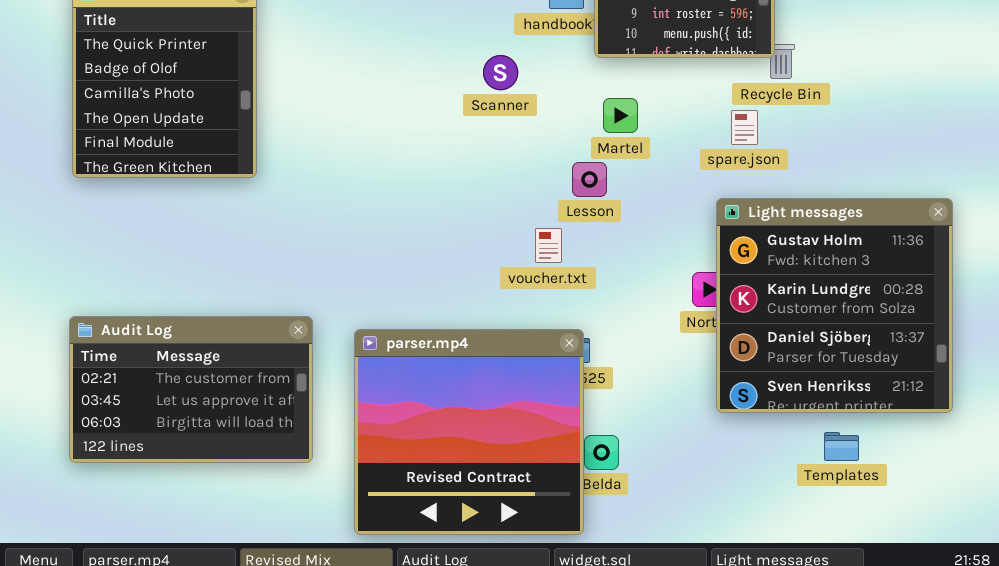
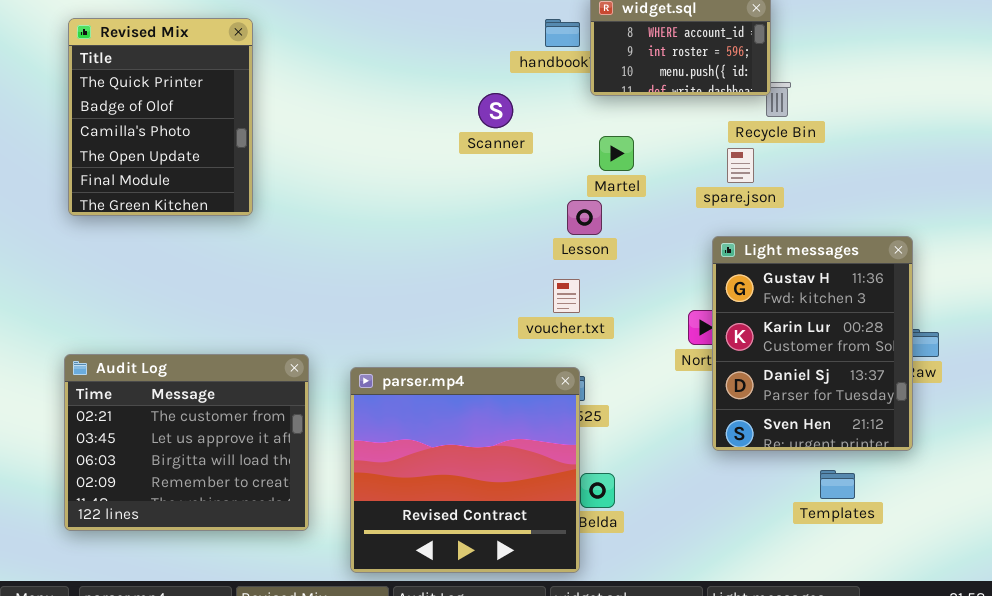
Light messages: [716,198,953,413] -> [712,236,913,451], resized
voucher.txt: [535,228,562,263] -> [553,279,580,313], moved
Audit Log: [69,316,313,463] -> [64,354,309,531], resized

